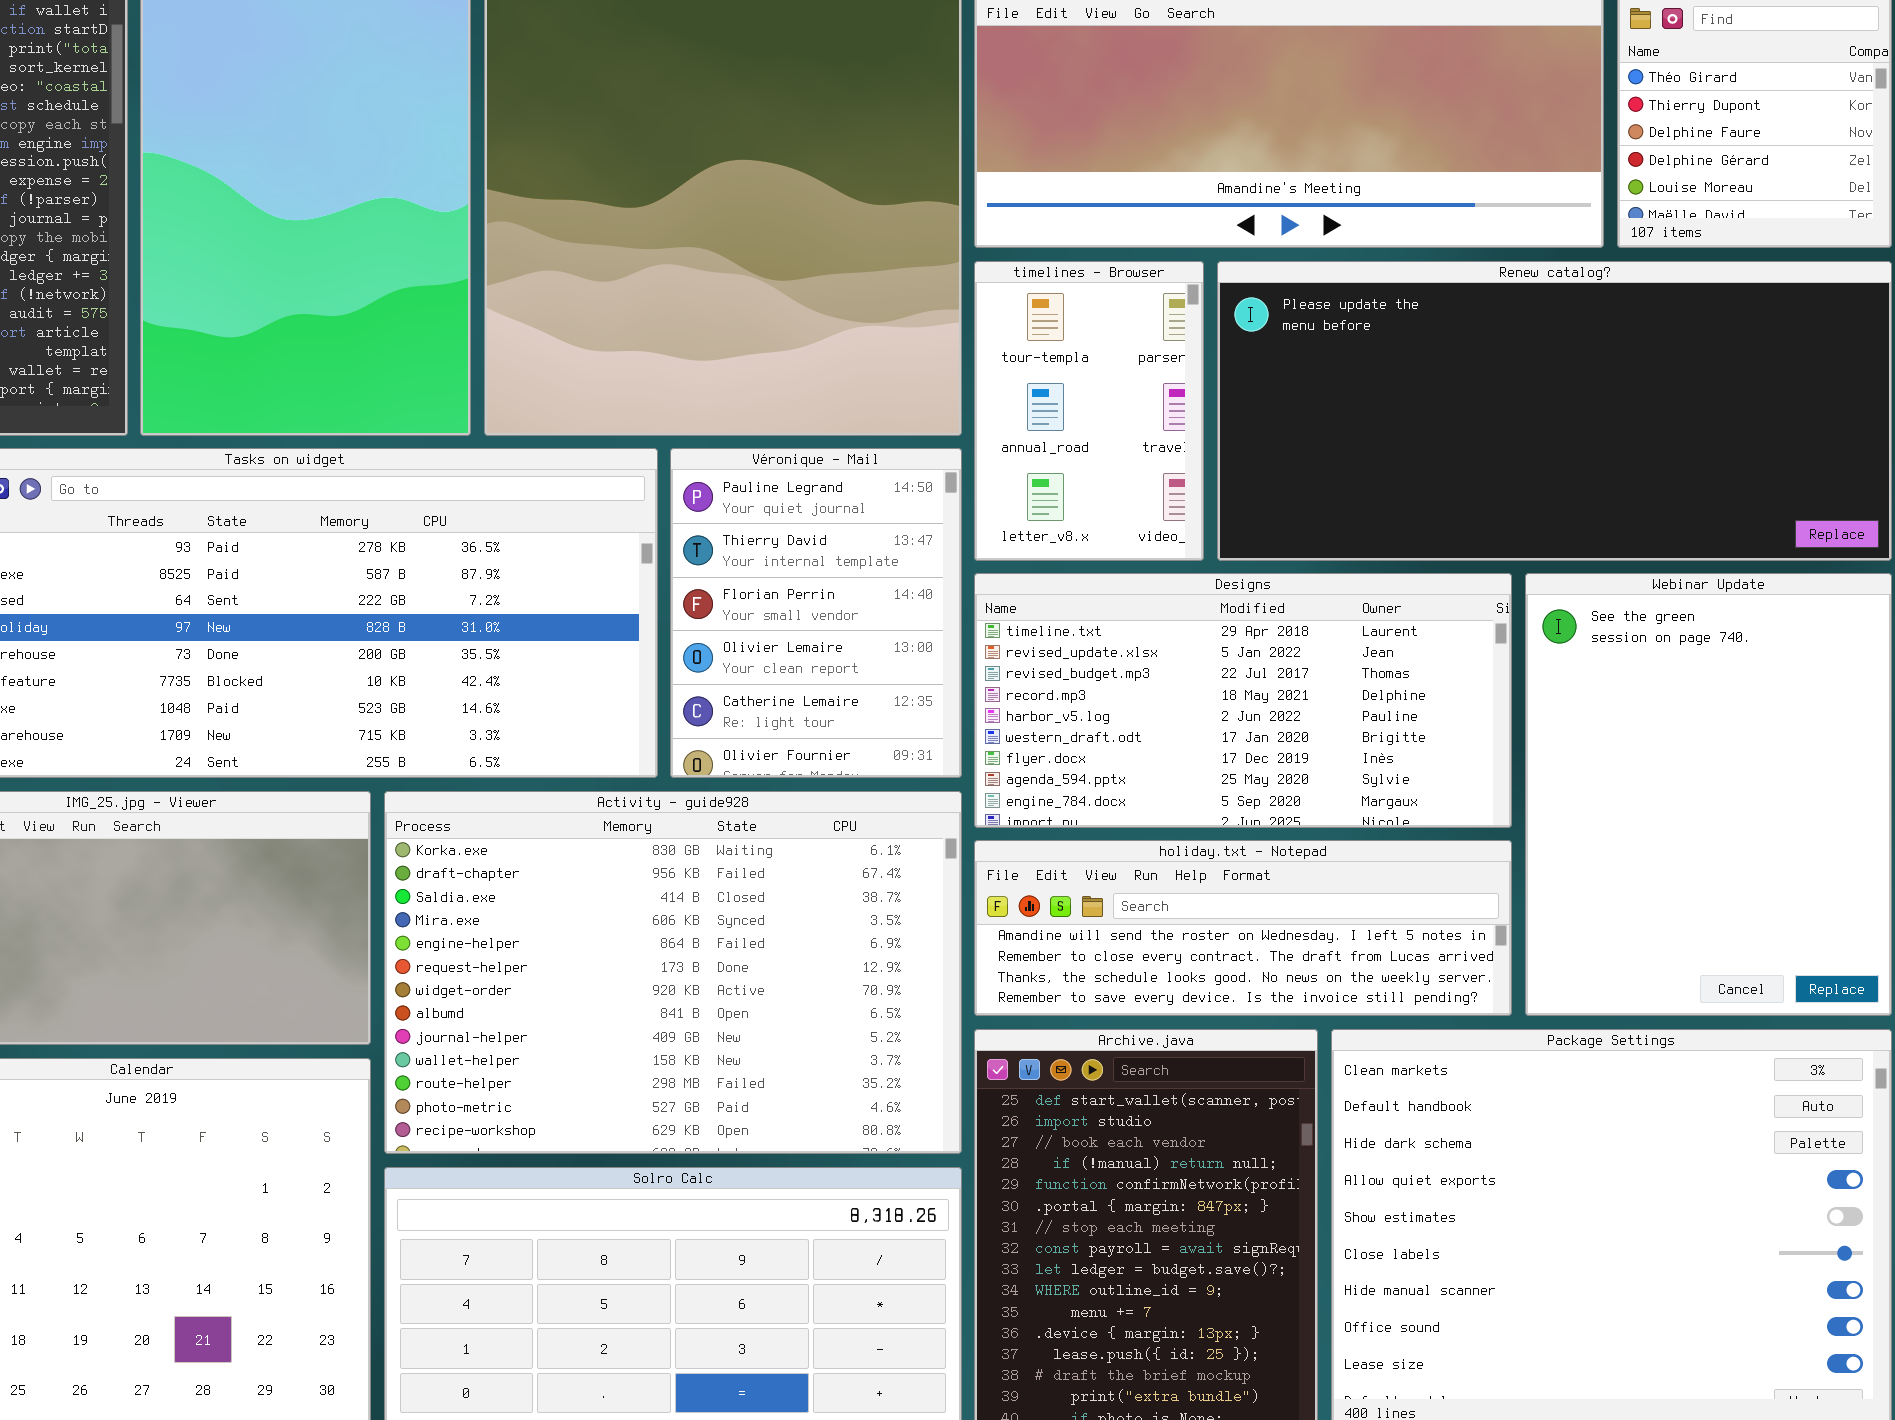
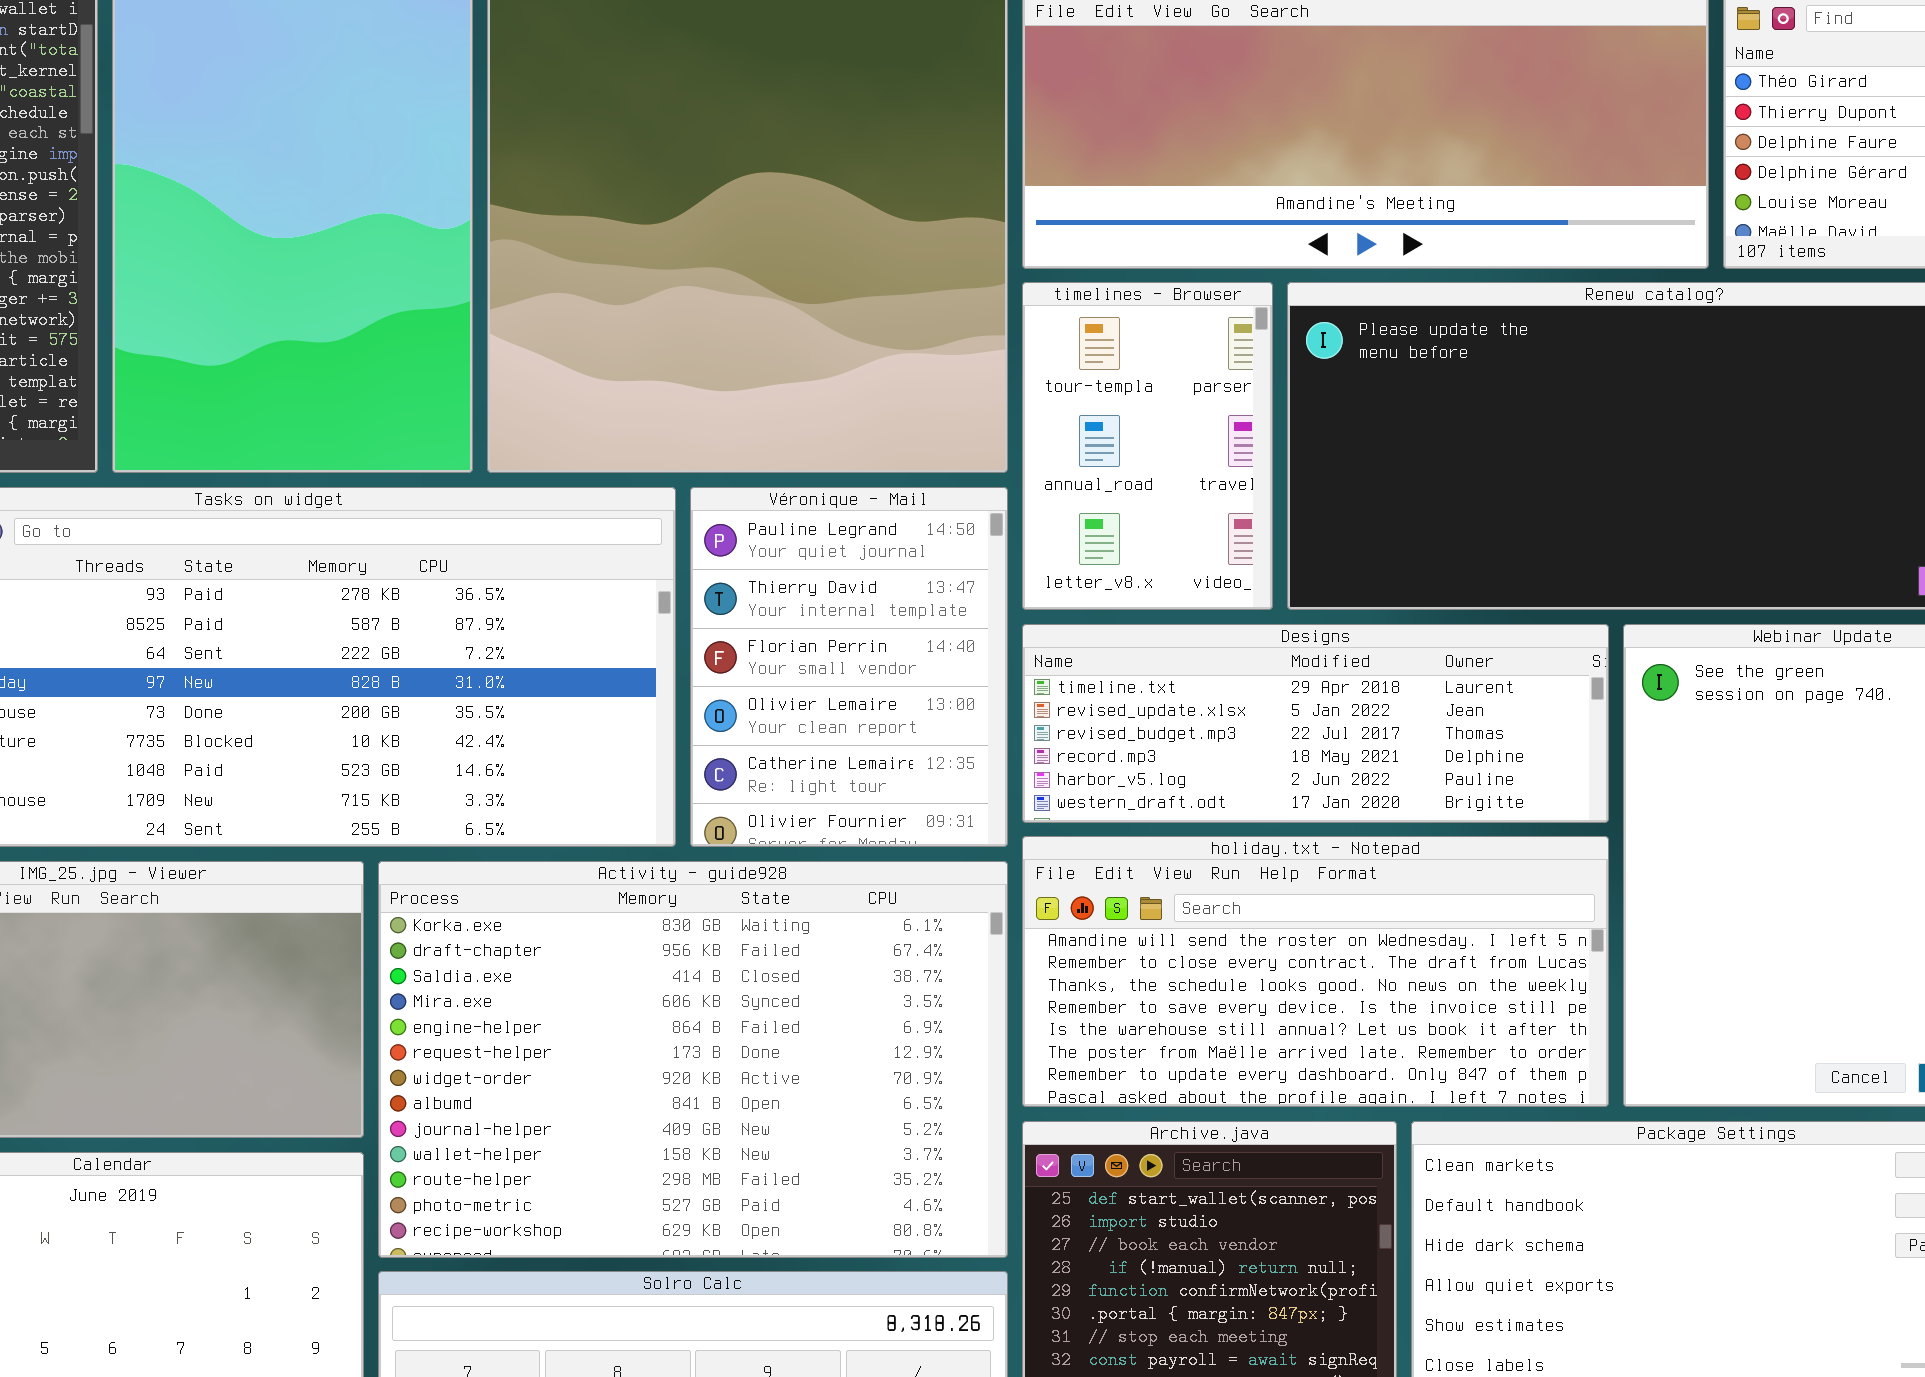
Designs: [974,573,1512,828] -> [1022,624,1609,823], resized
holiday.txt - Notepad: [974,840,1512,1016] -> [1022,836,1609,1107], resized

